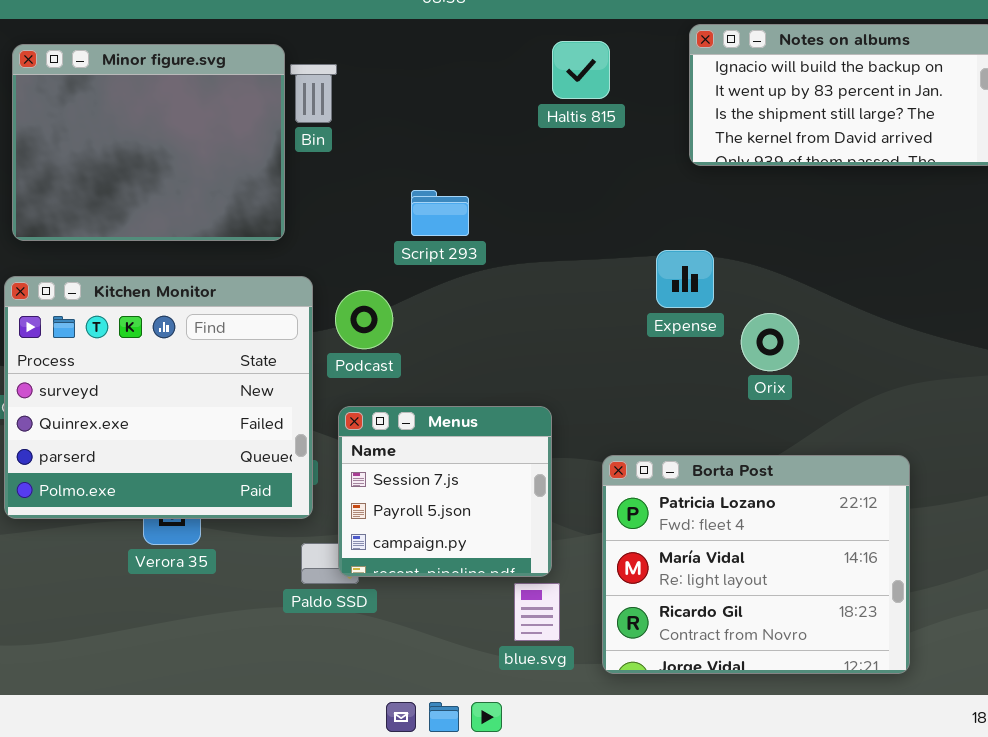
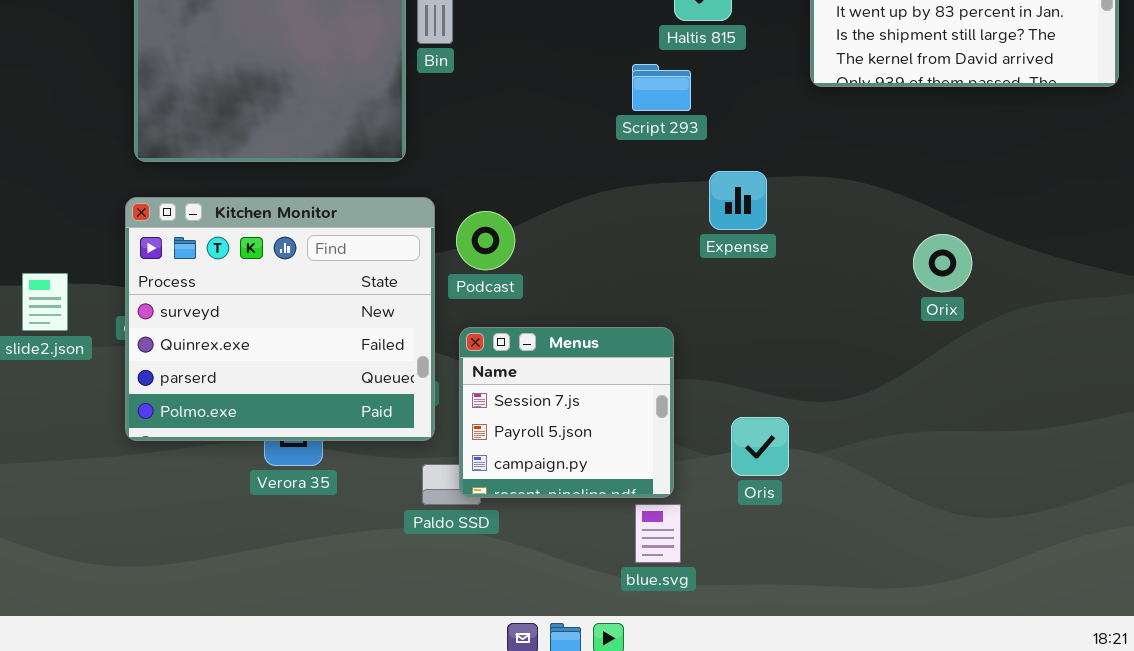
Script 293: [411,190,469,236] -> [632,64,691,111], moved
Expense: [656,250,714,308] -> [709,171,767,230], moved
Orix: [741,313,799,371] -> [913,234,972,292], moved
Borta Post: [602,455,910,674] -> none, closed

